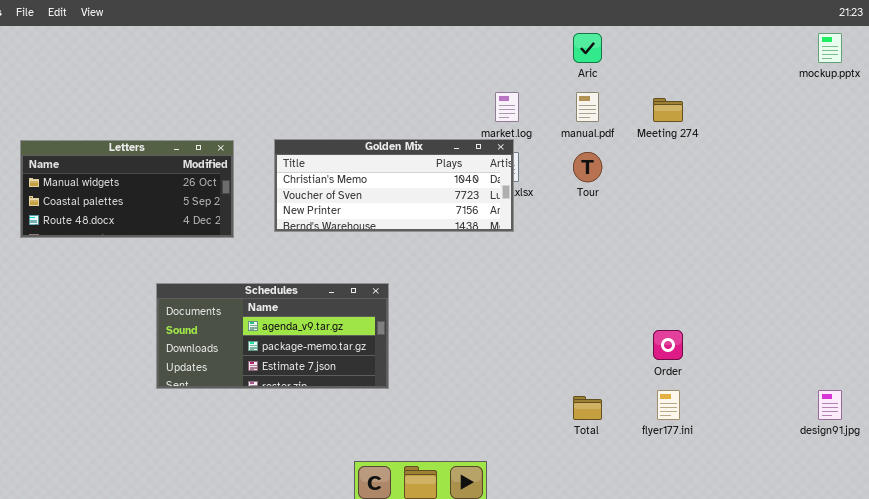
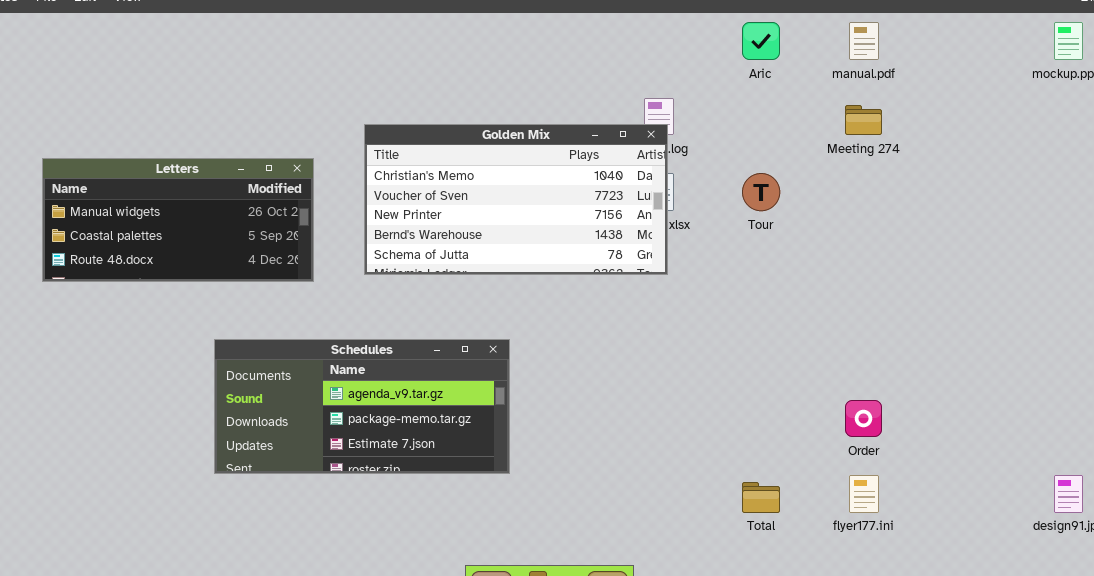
manual.pdf: [576,92,599,122] -> [849,22,879,60], moved
Golden Mix: [274,139,514,232] -> [364,124,668,275], resized

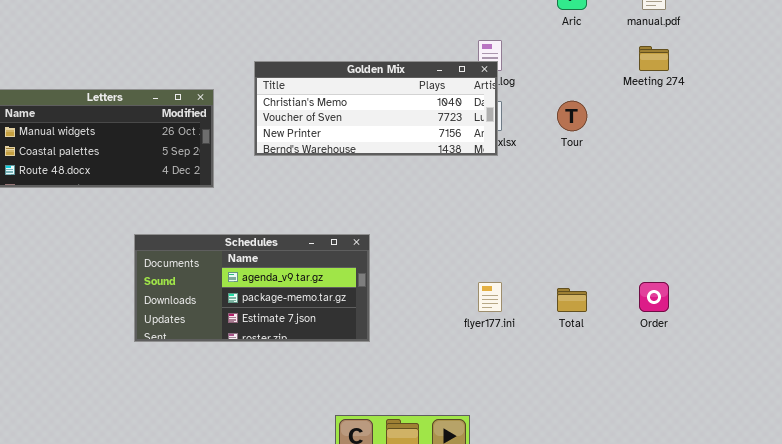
Golden Mix: [364,124,668,275] -> [254,61,498,156], resized
flyer177.ini: [849,475,879,513] -> [478,282,502,312], moved
Total: [742,482,780,513] -> [557,288,587,312], moved

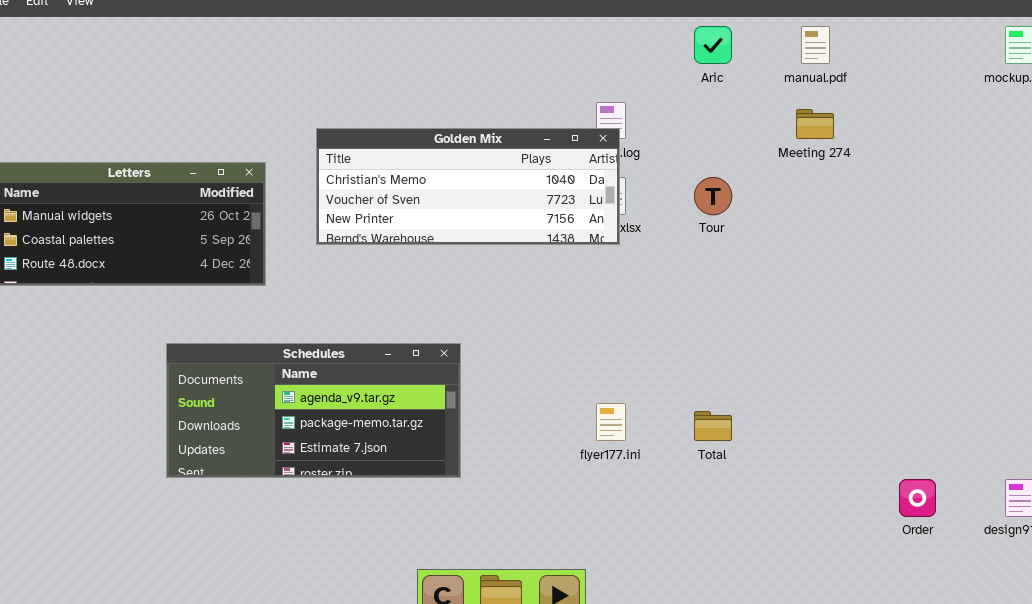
Order: [639,282,669,312] -> [899,479,936,517], moved

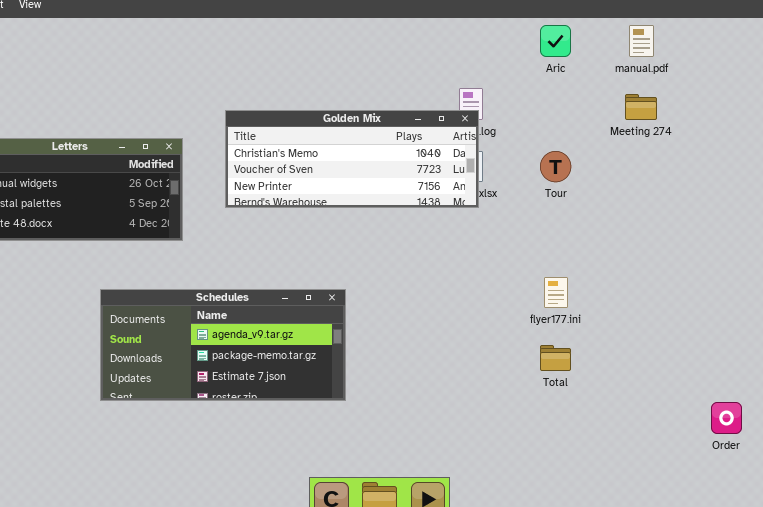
flyer177.ini: [596,403,626,441] -> [544,277,568,308], moved

